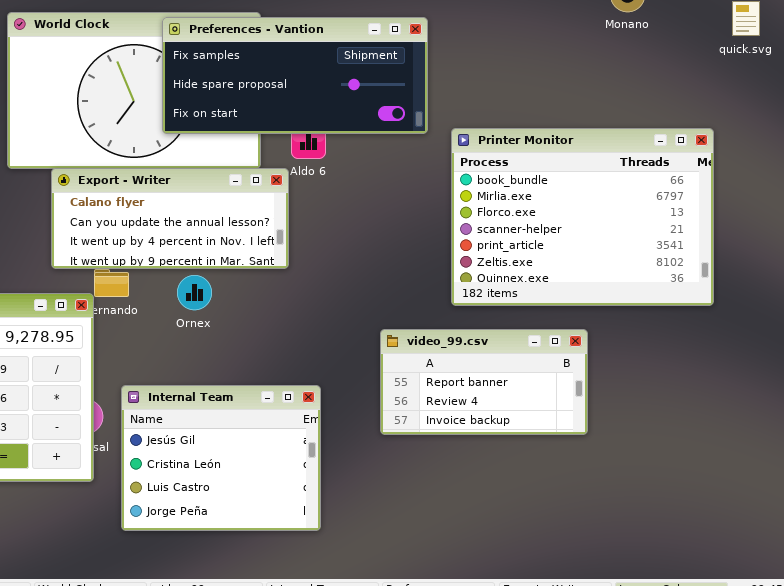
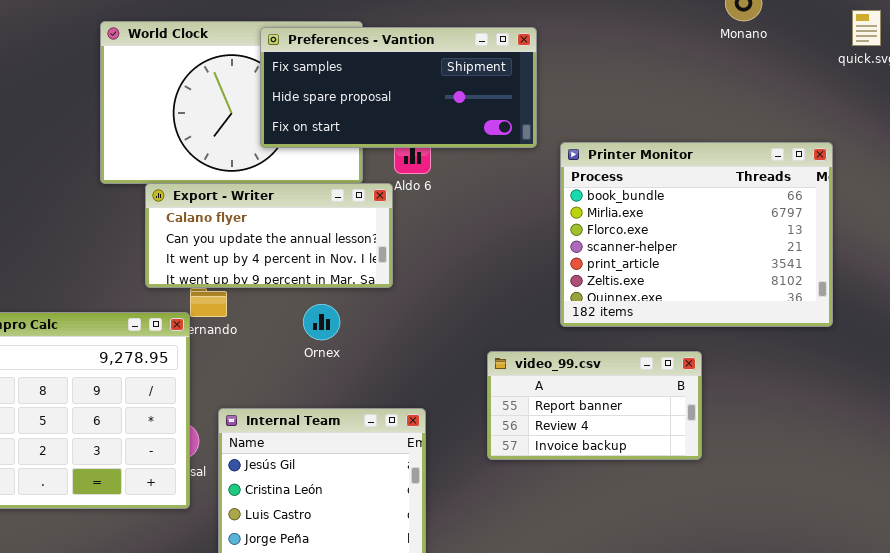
Ornex: [177,275,212,310] -> [303,304,340,340], moved

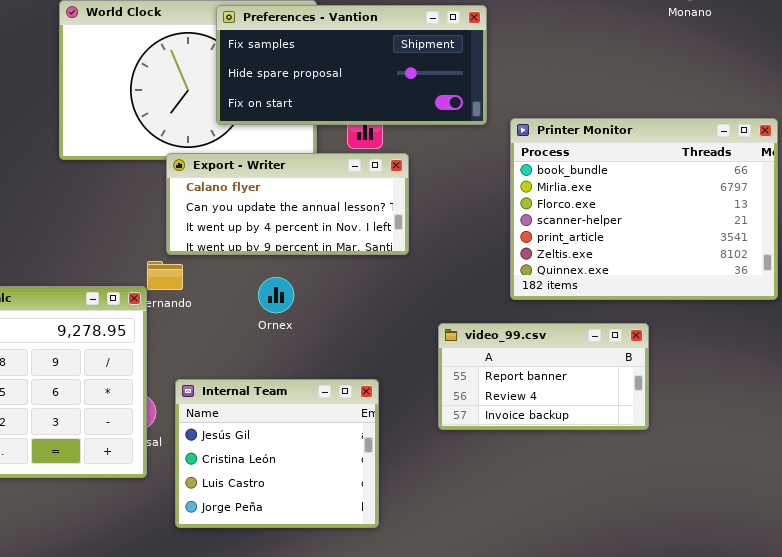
Export - Writer: [145,183,393,288] -> [166,153,409,255], moved

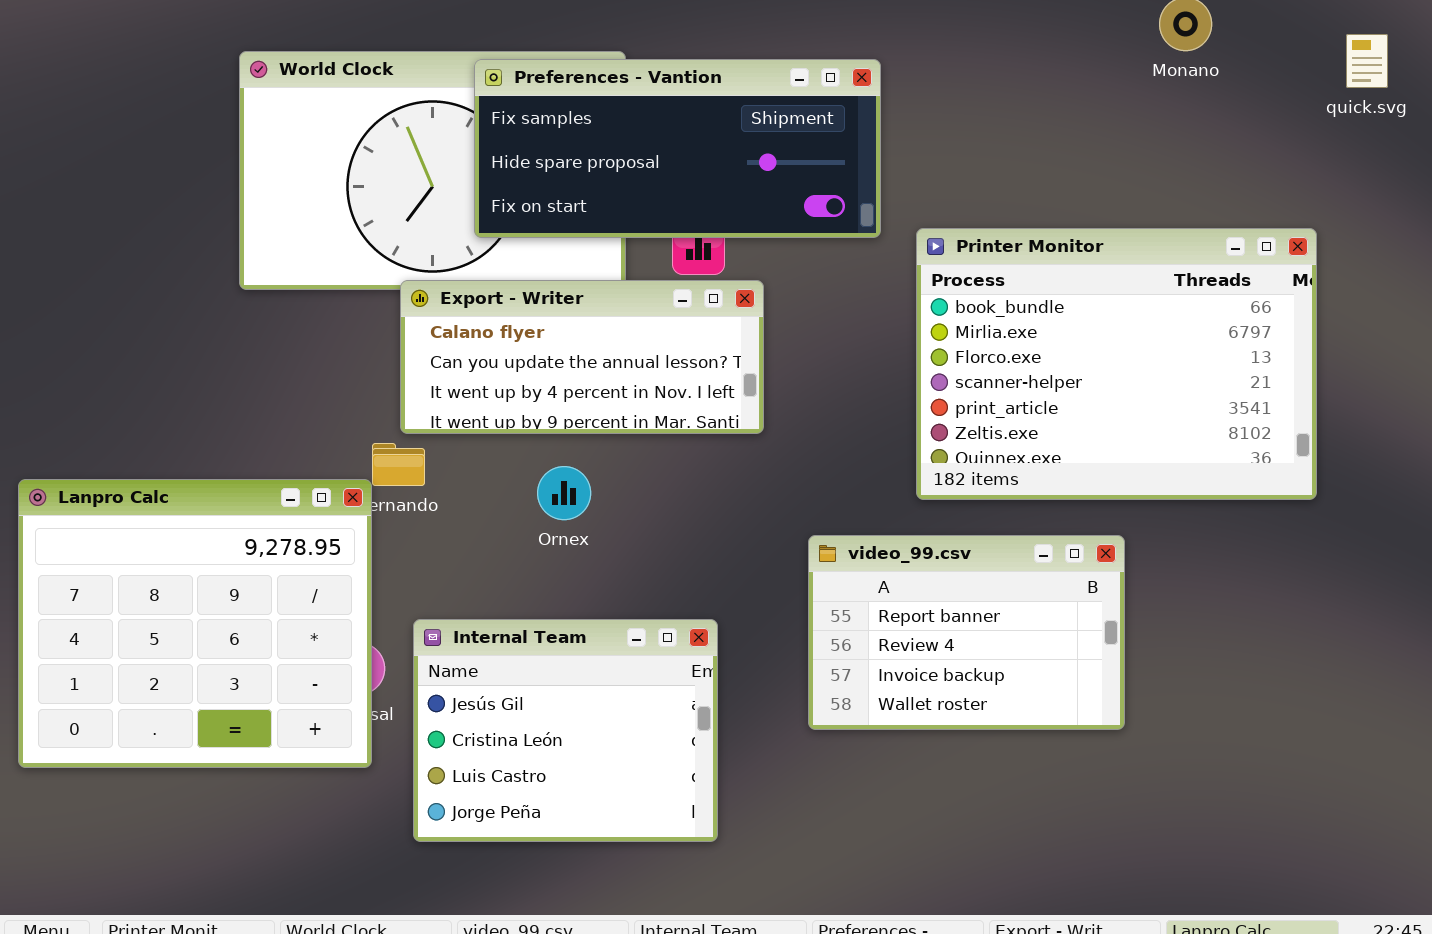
video_99.csv: [438,323,649,430] -> [808,535,1125,730], resized

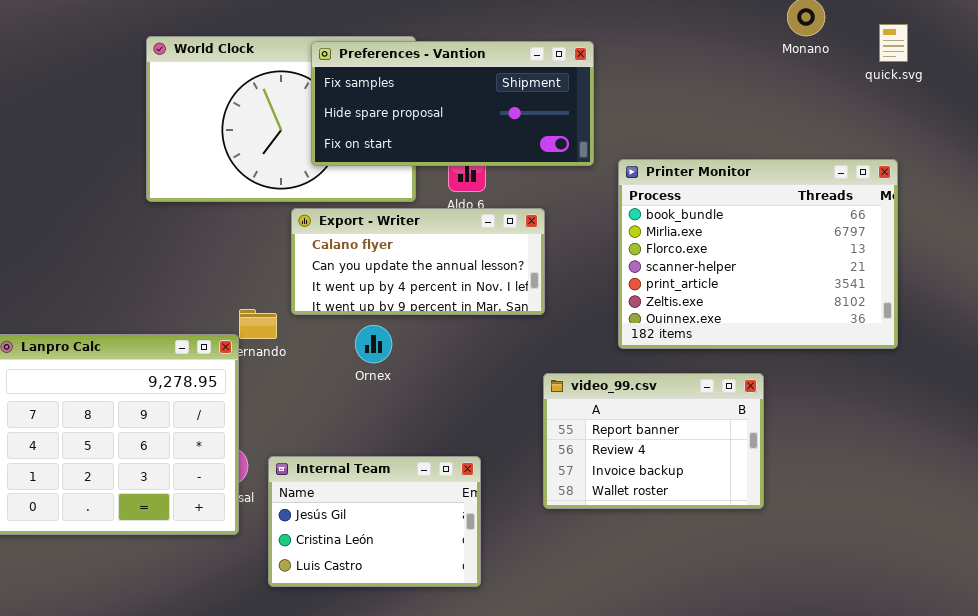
quick.svg: [1346,34,1388,88] -> [879,24,908,62], moved
Export - Writer: [400,280,764,434] -> [291,208,545,315], moved
Internal Team: [413,619,718,842] -> [268,456,481,587], resized

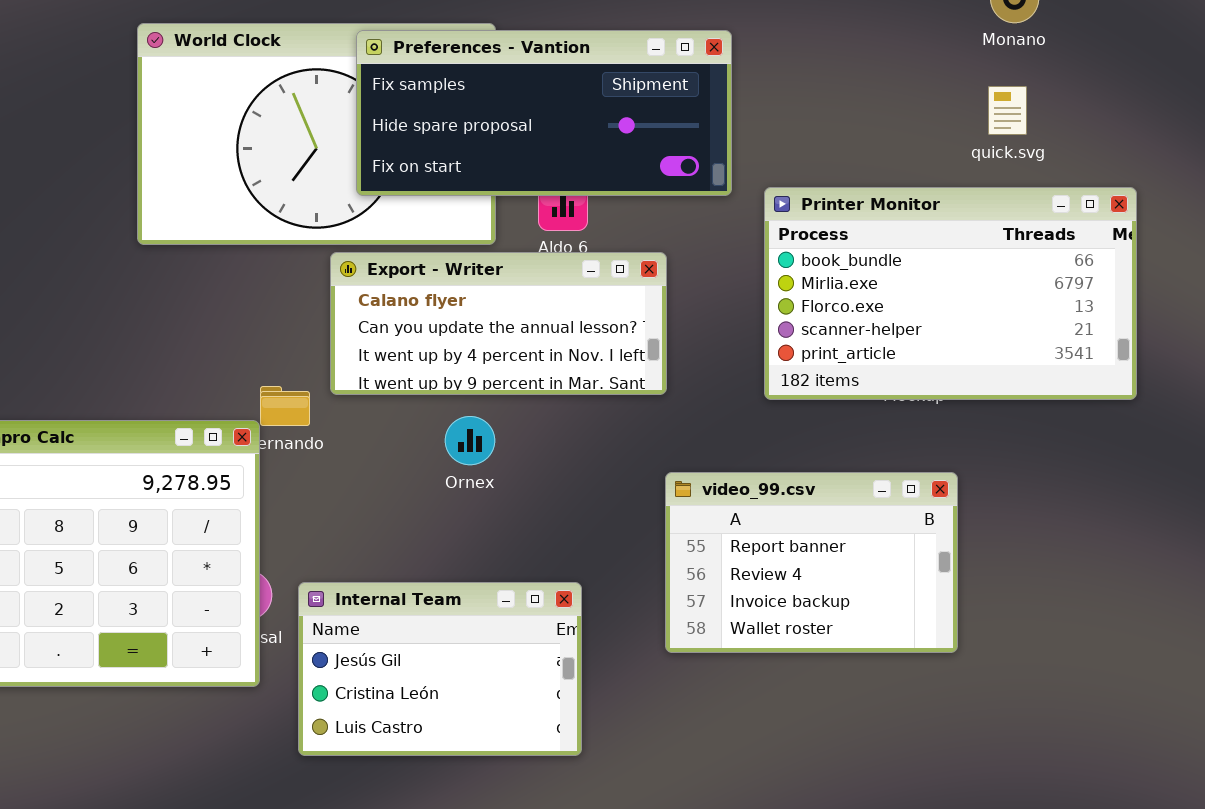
quick.svg: [879,24,908,62] -> [988,86,1027,135], moved
Printer Monitor: [618,159,898,349] -> [764,187,1137,400], resized
Ornex: [355,325,392,363] -> [445,416,495,465], moved

